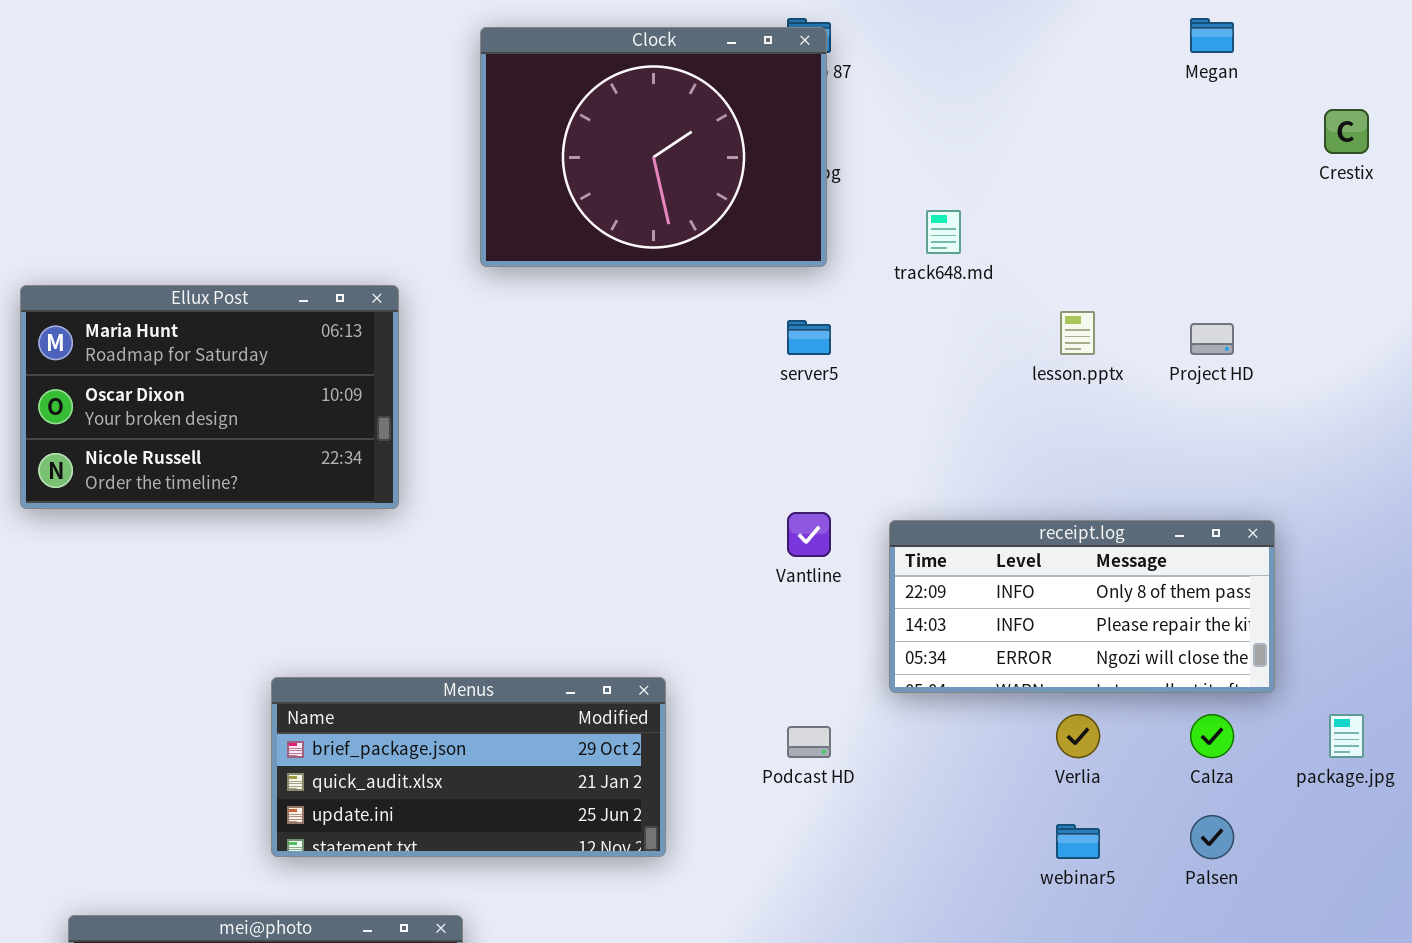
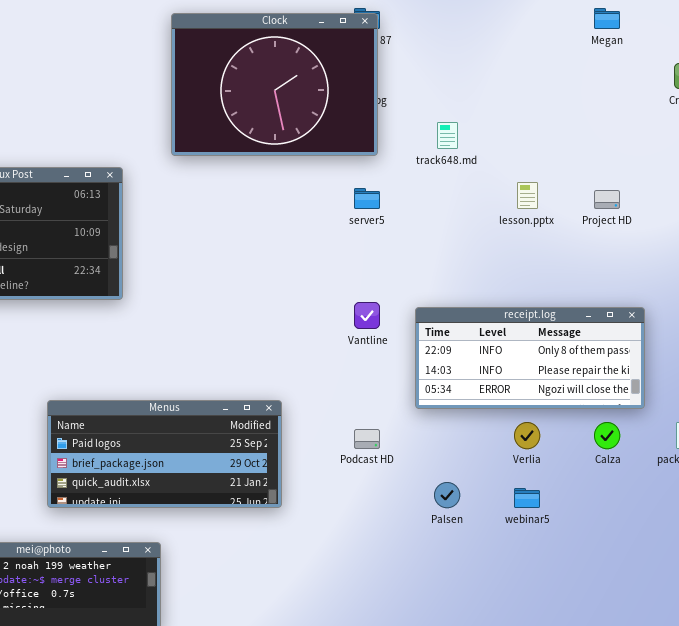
Menus: [271,677,666,857] -> [47,400,282,508], scrolled up 1 row
Palsen: [1190,815,1234,859] -> [434,482,460,508], moved

